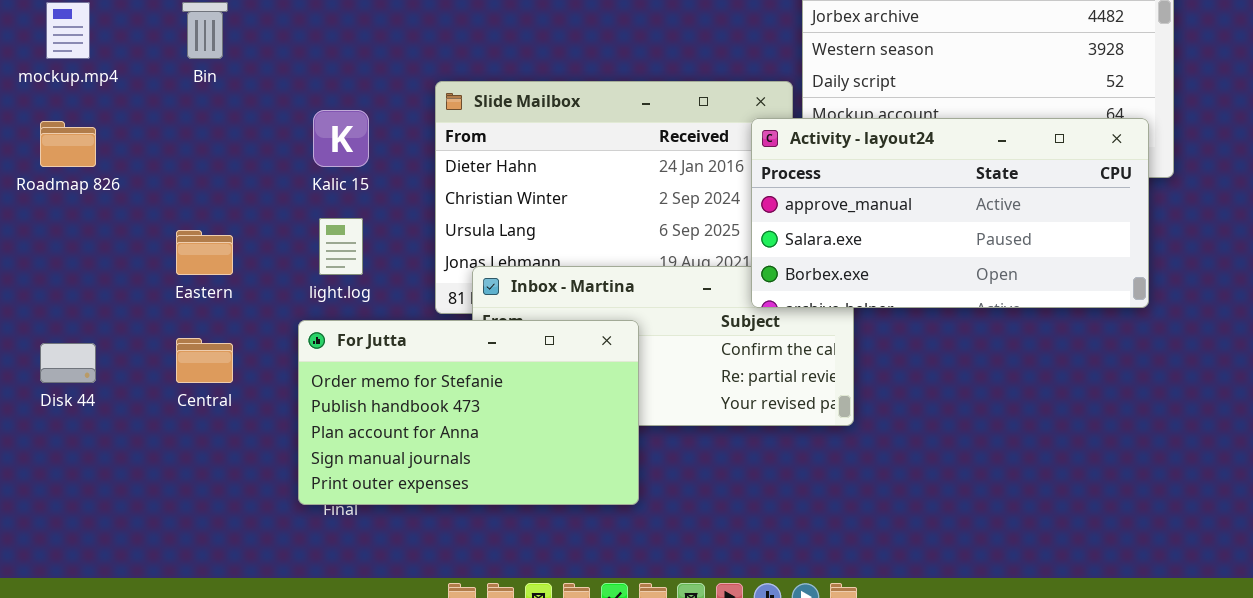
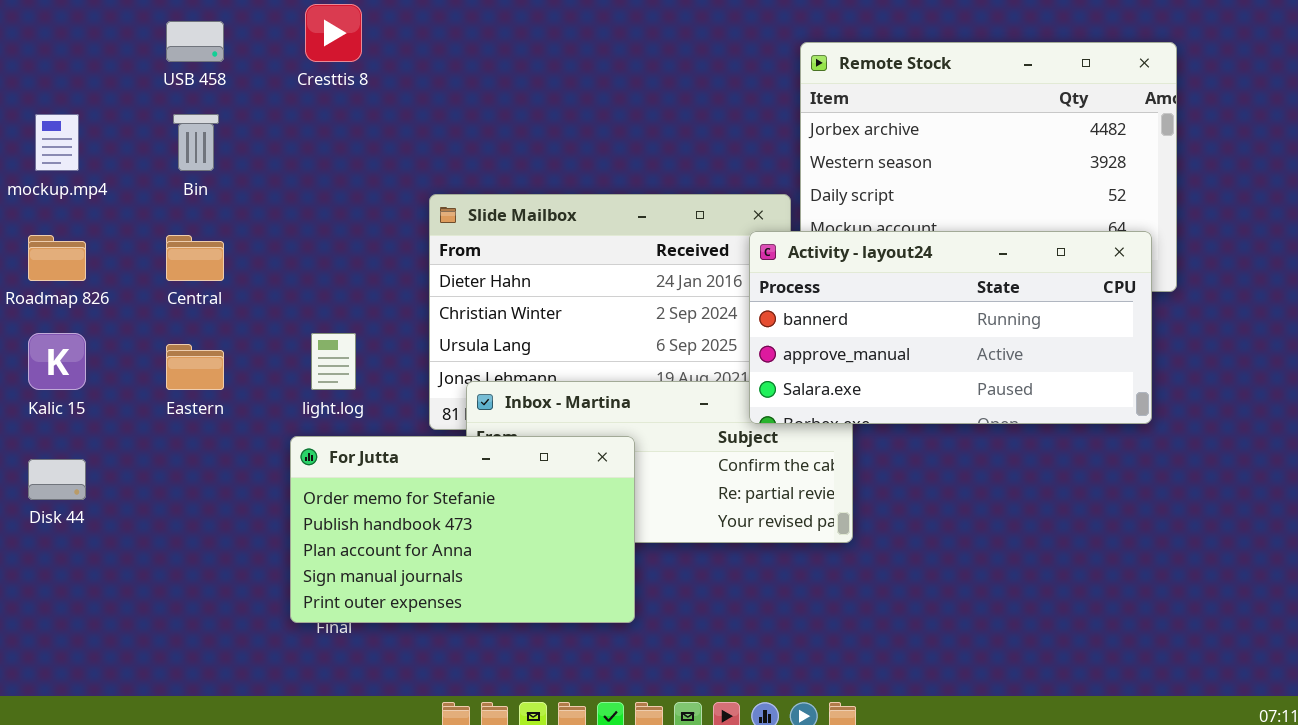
Kalic 15: [313,110,369,167] -> [28,333,86,390], moved
Activity - layout24: [751,118,1149,308] -> [749,231,1152,424], scrolled up 1 row
Central: [176,338,233,383] -> [166,235,224,281], moved

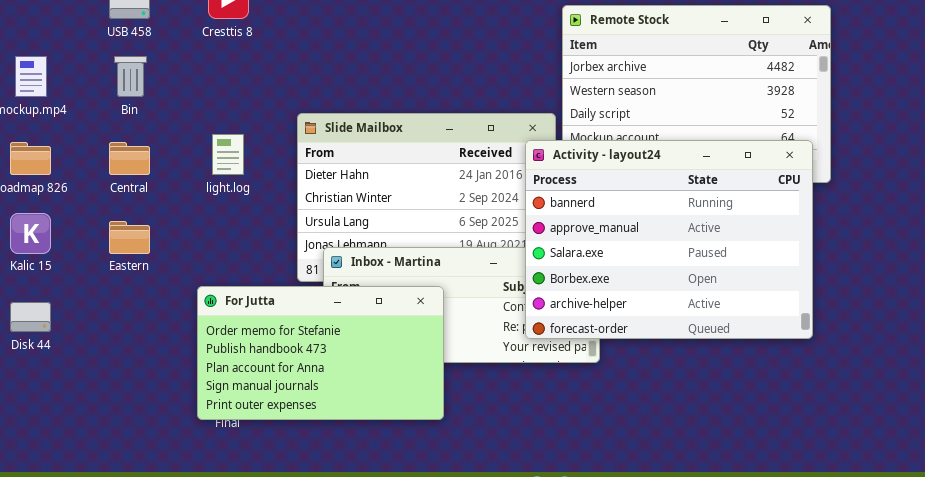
Activity - layout24: [749,231,1152,424] -> [525,140,813,339], resized
light.log: [311,333,356,390] -> [212,134,244,175], moved

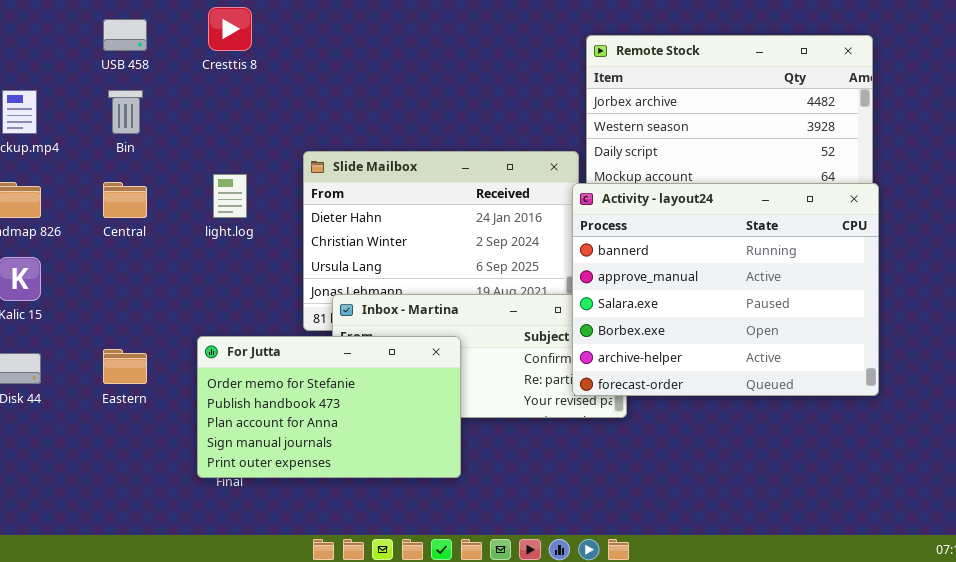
Activity - layout24: [525,140,813,339] -> [572,183,879,396], moved
Eastern: [109,221,150,254] -> [103,349,147,384], moved

